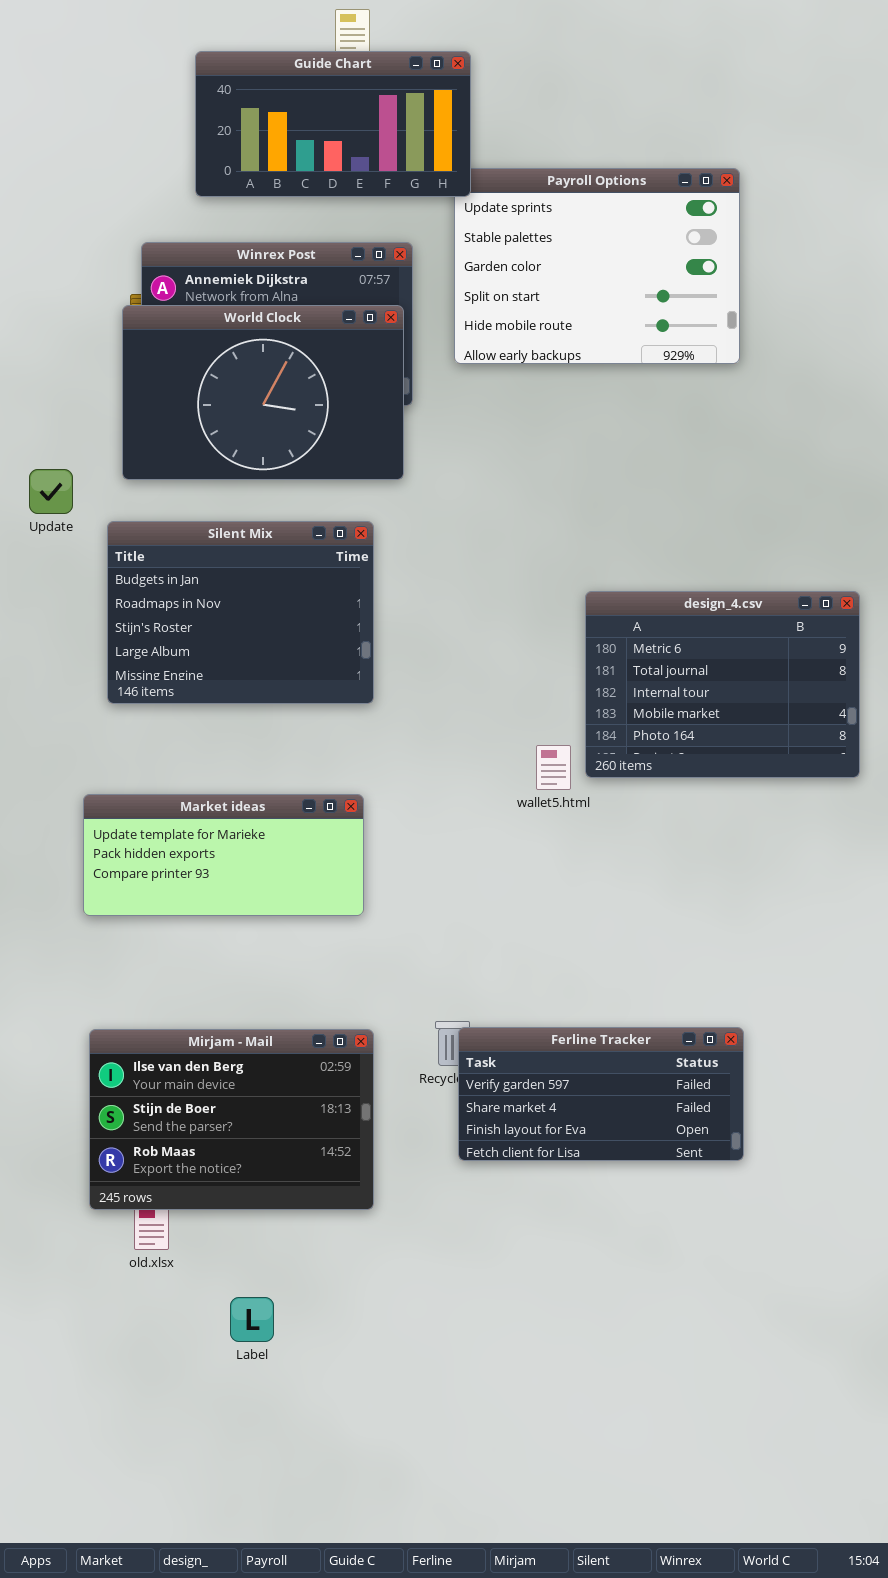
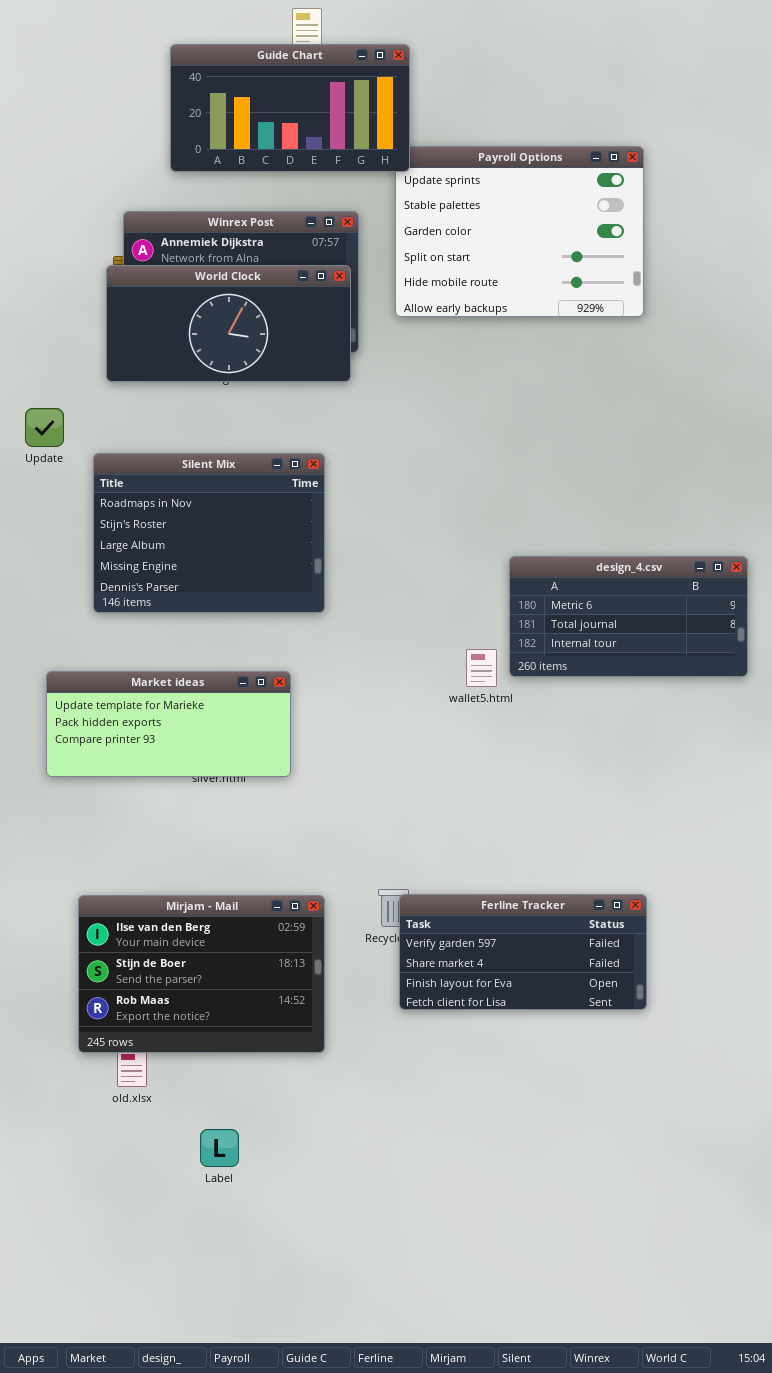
World Clock: [122,305,404,480] -> [106,265,351,382], resized
Silent Mix: [107,521,374,704] -> [93,453,325,613], scrolled down 1 row
design_4.csv: [585,591,860,778] -> [509,556,748,677], resized
Market ideas: [83,794,364,916] -> [46,671,291,777], moved

